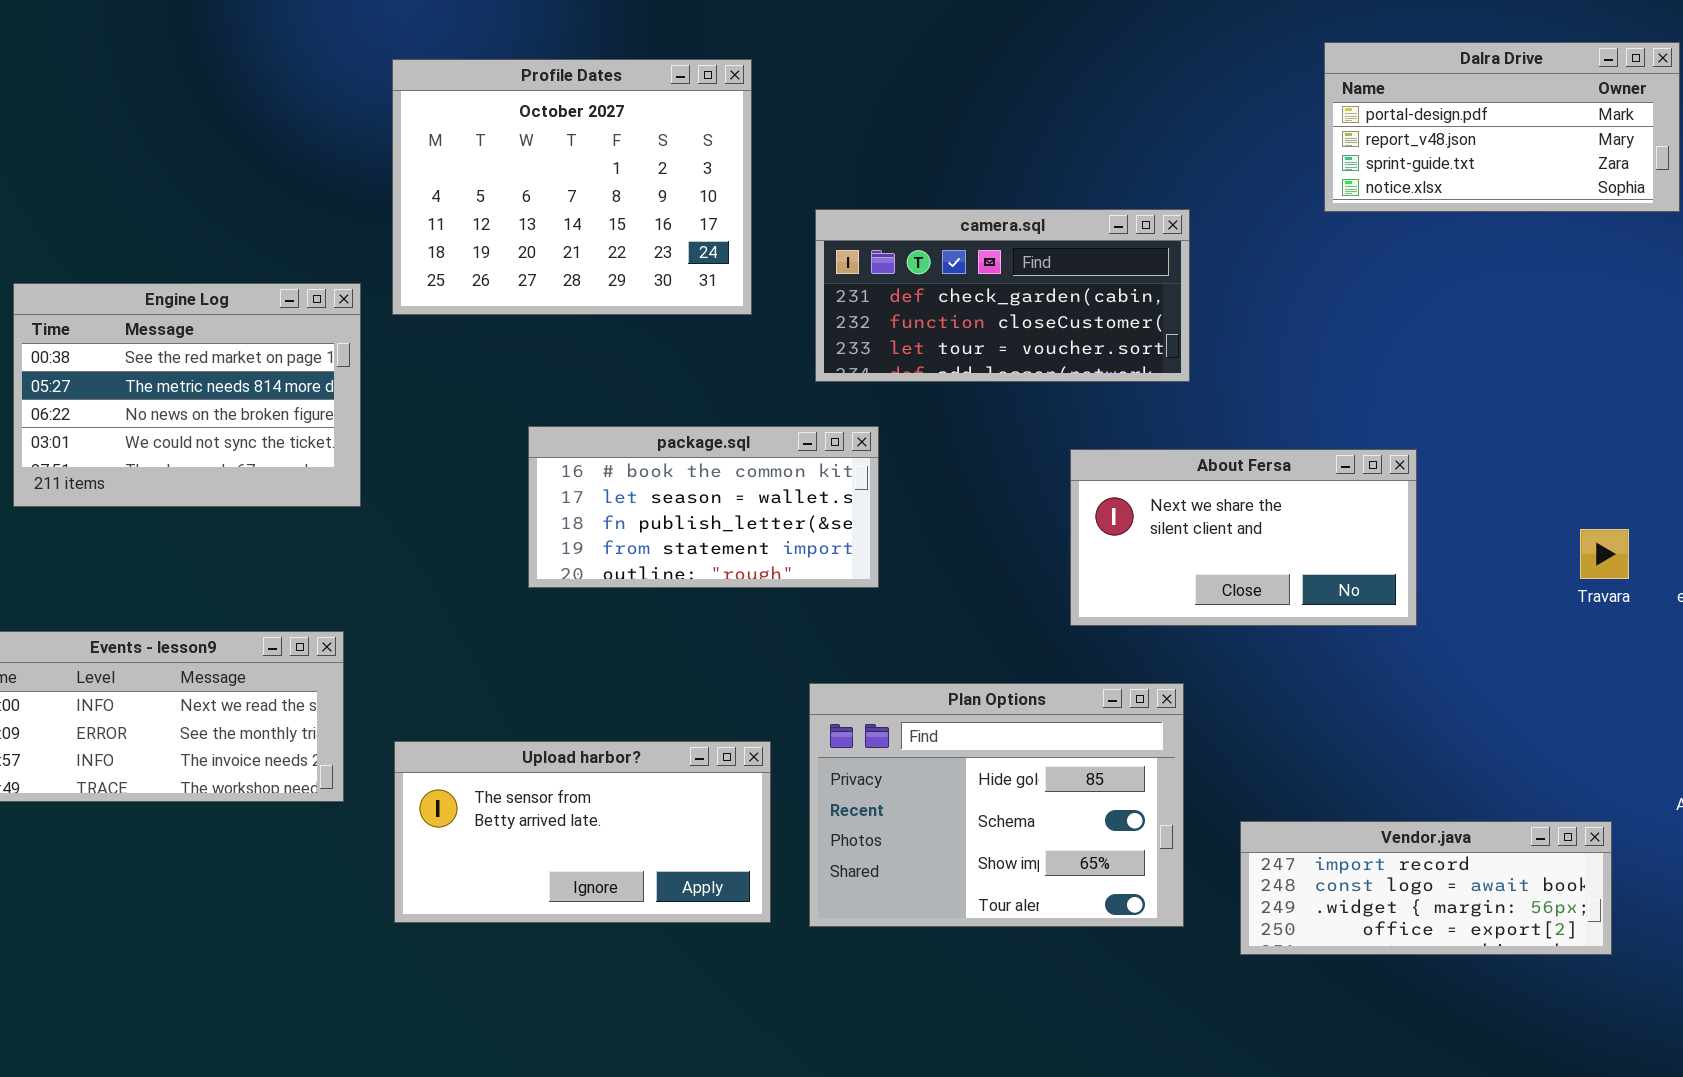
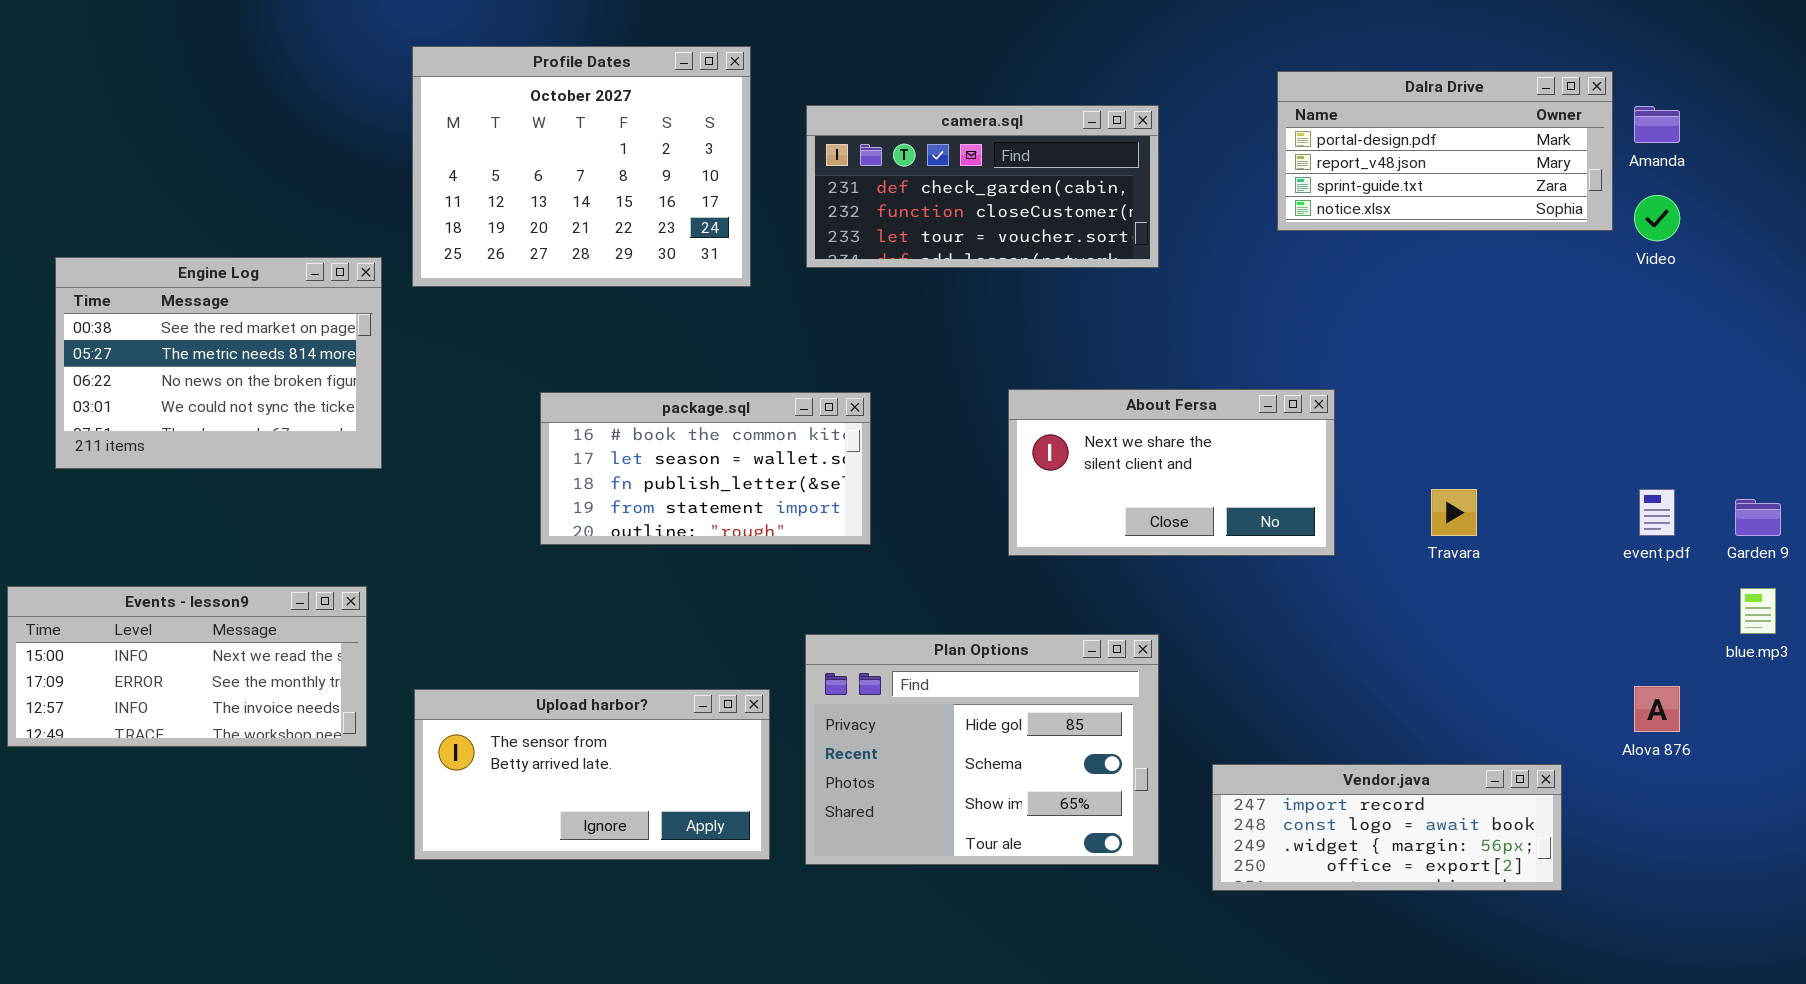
Dalra Drive: [1324,42,1680,212] -> [1277,71,1613,231], moved
camera.sql: [815,209,1190,382] -> [806,105,1159,268], moved
About Fersa: [1070,449,1417,626] -> [1008,389,1335,556], moved
Travara: [1580,529,1629,579] -> [1431,489,1477,536], moved

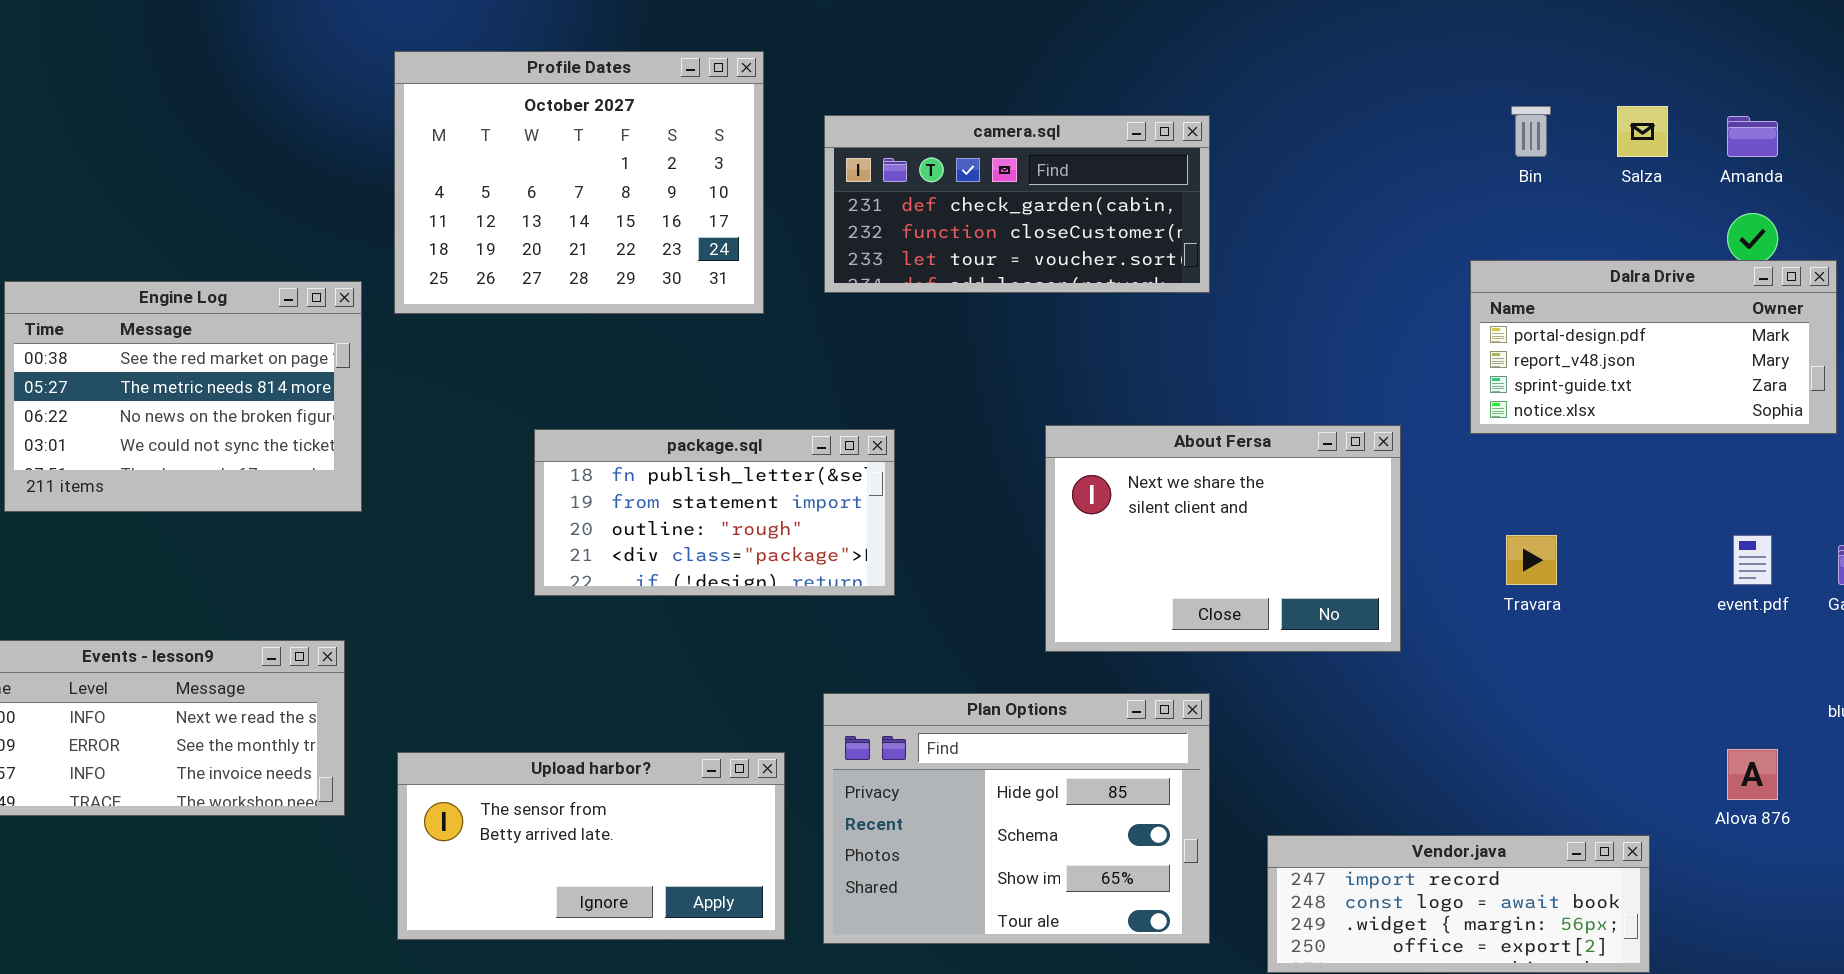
Dalra Drive: [1277,71,1613,231] -> [1470,260,1837,434], moved
About Fersa: [1008,389,1335,556] -> [1045,425,1401,652], resized
package.sql: [540,392,871,545] -> [534,429,895,596], scrolled down 2 rows

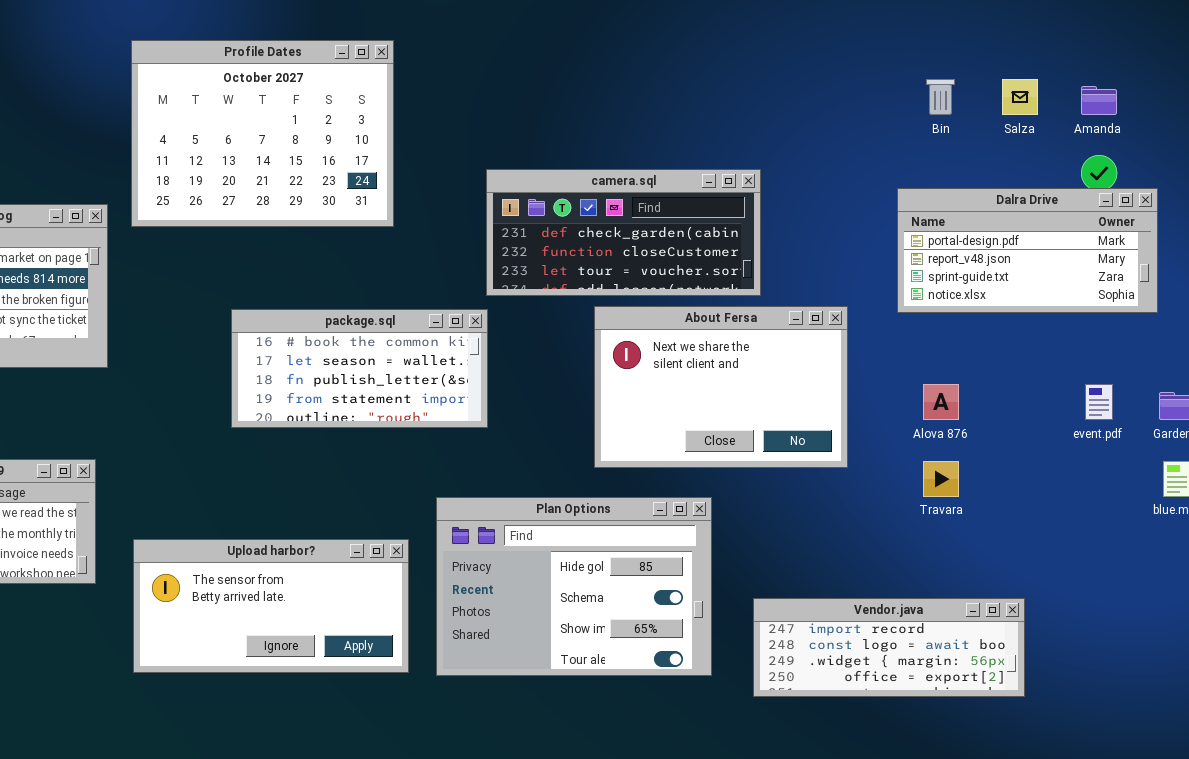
camera.sql: [824,115,1210,293] -> [486,169,761,296], moved
package.sql: [534,429,895,596] -> [231,309,488,428], scrolled up 2 rows
Travara: [1506,535,1557,585] -> [923,461,959,497], moved
Alova 876: [1727,749,1778,800] -> [923,384,959,420], moved

